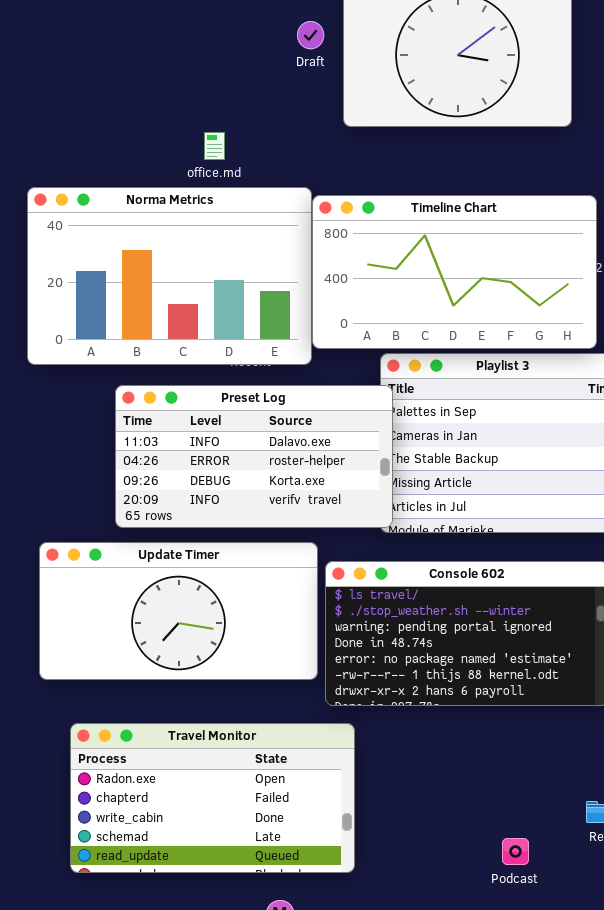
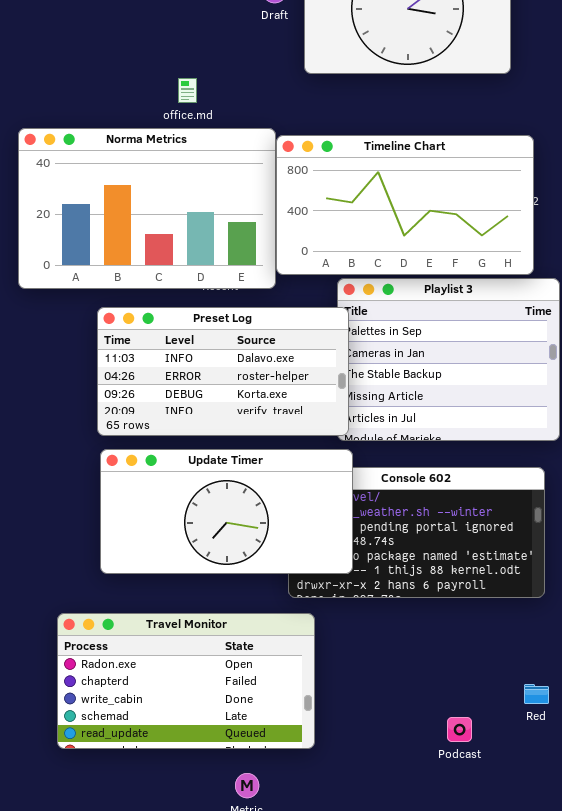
Update Timer: [39,542,318,680] -> [100,449,353,574], moved

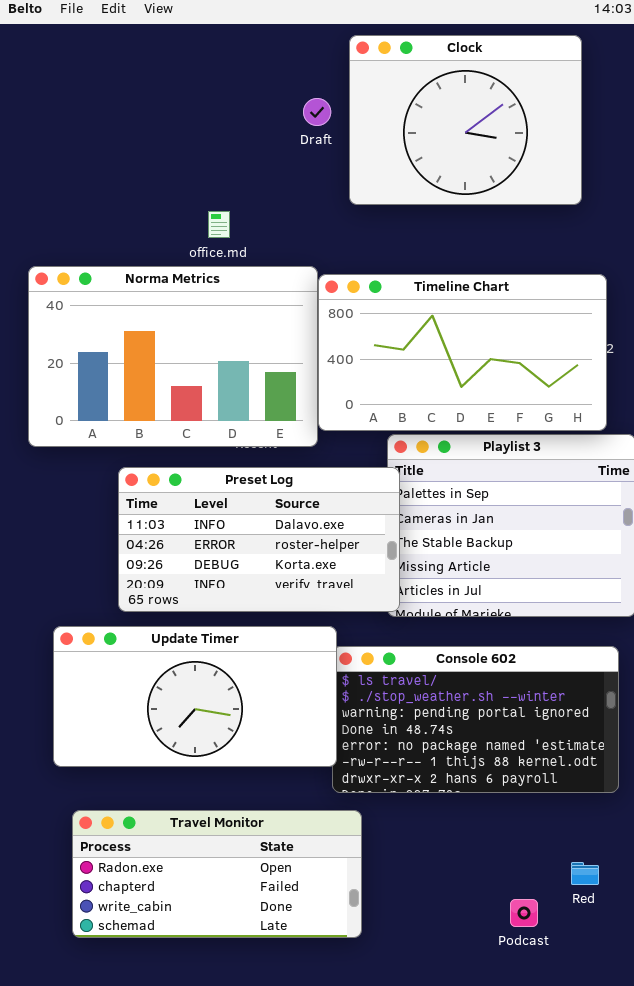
Update Timer: [100,449,353,574] -> [53,626,337,767], moved
Travel Monitor: [57,613,315,749] -> [72,810,362,938], resized
Red: [524,684,549,704] -> [571,862,599,885], moved
Podcast: [447,717,472,742] -> [510,899,538,927], moved

